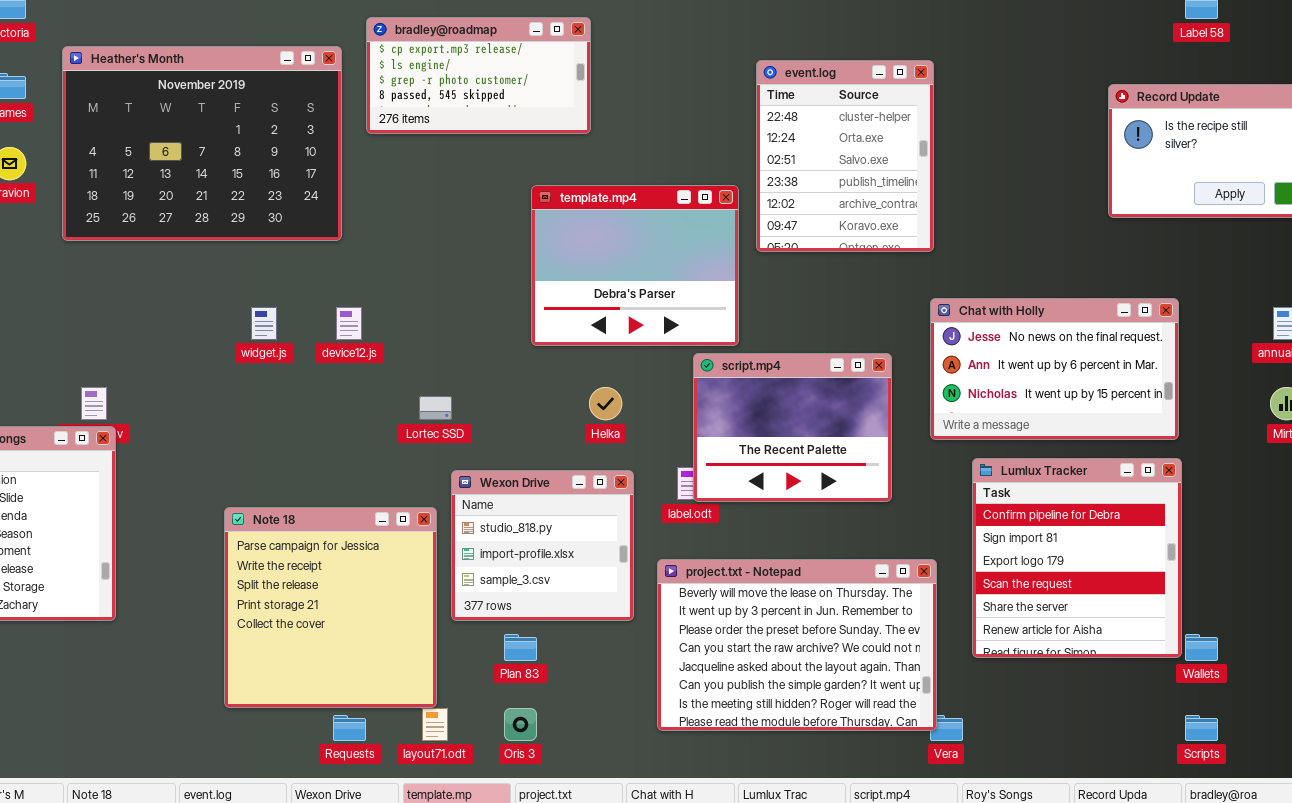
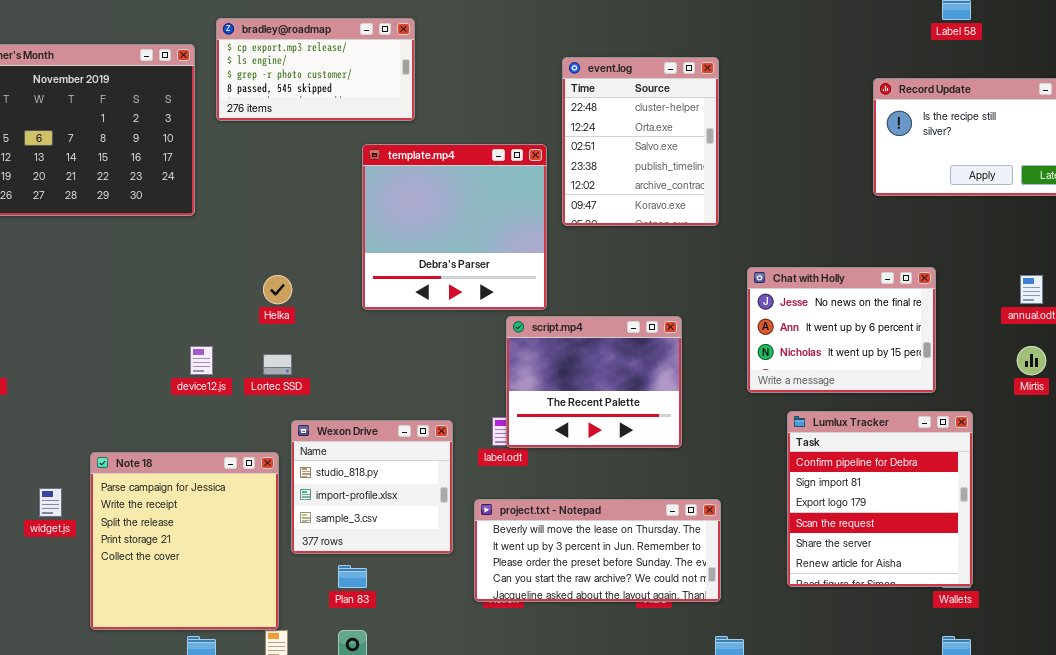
template.mp4: [531,185,739,346] -> [362,144,547,310], resized
Chat with Holly: [930,298,1179,440] -> [747,267,936,393], resized
widget.js: [251,307,277,340] -> [39,488,62,517], moved
device12.js: [336,307,362,340] -> [190,346,213,375], moved
Helka: [589,387,622,420] -> [263,275,292,304], moved
Lumlux Tracker: [972,458,1182,658] -> [787,411,973,587], moved
project.txt - Notepad: [657,559,937,731] -> [474,499,721,602], resized

